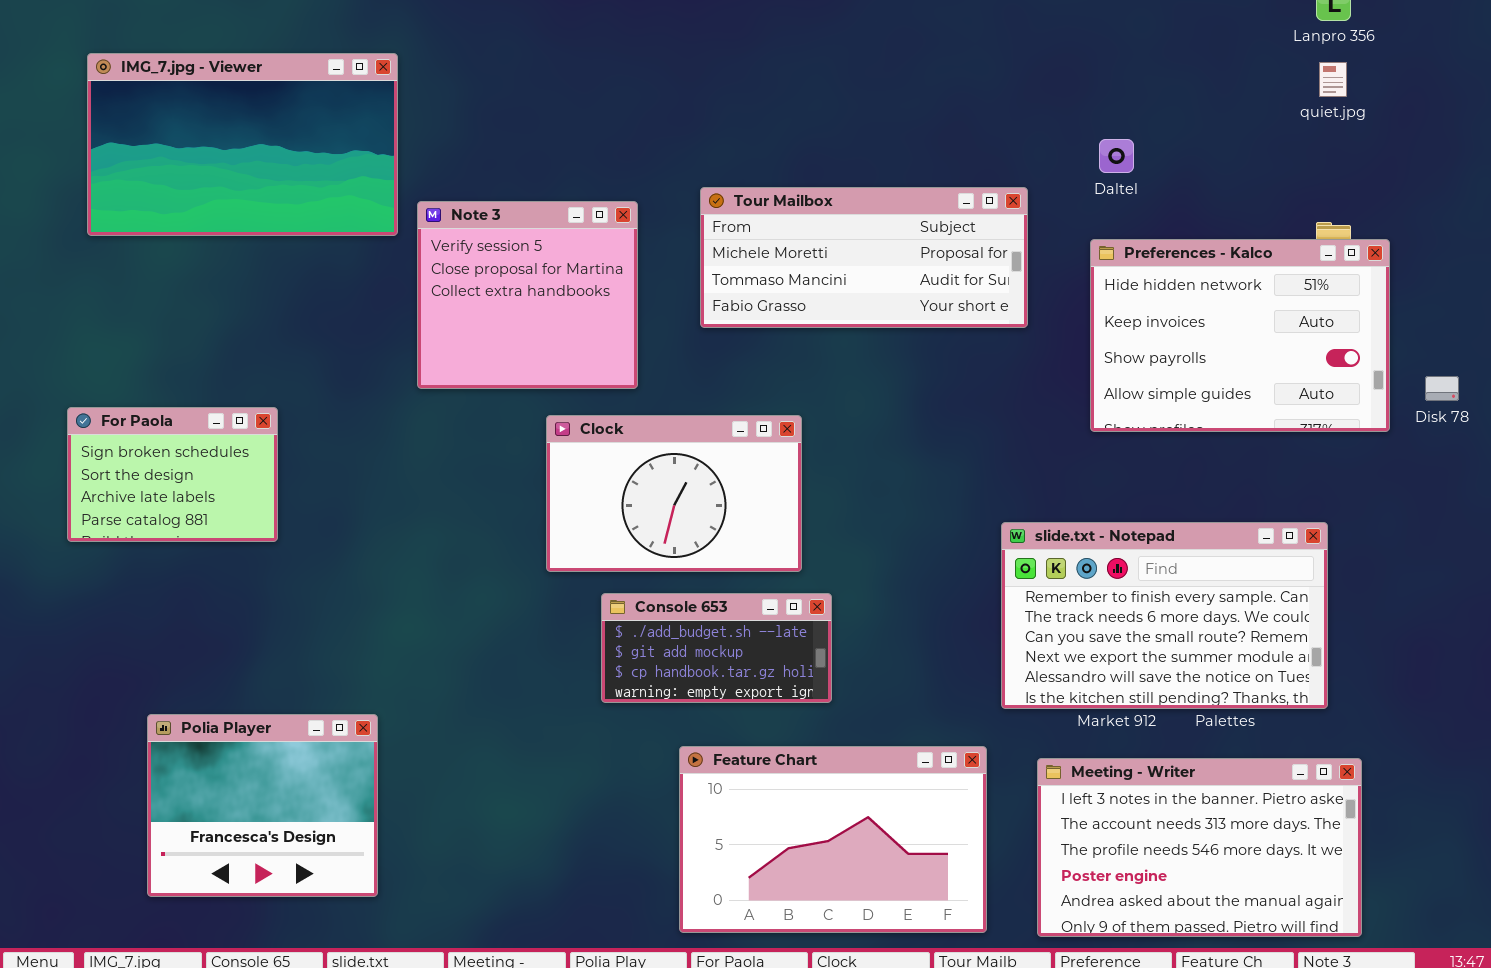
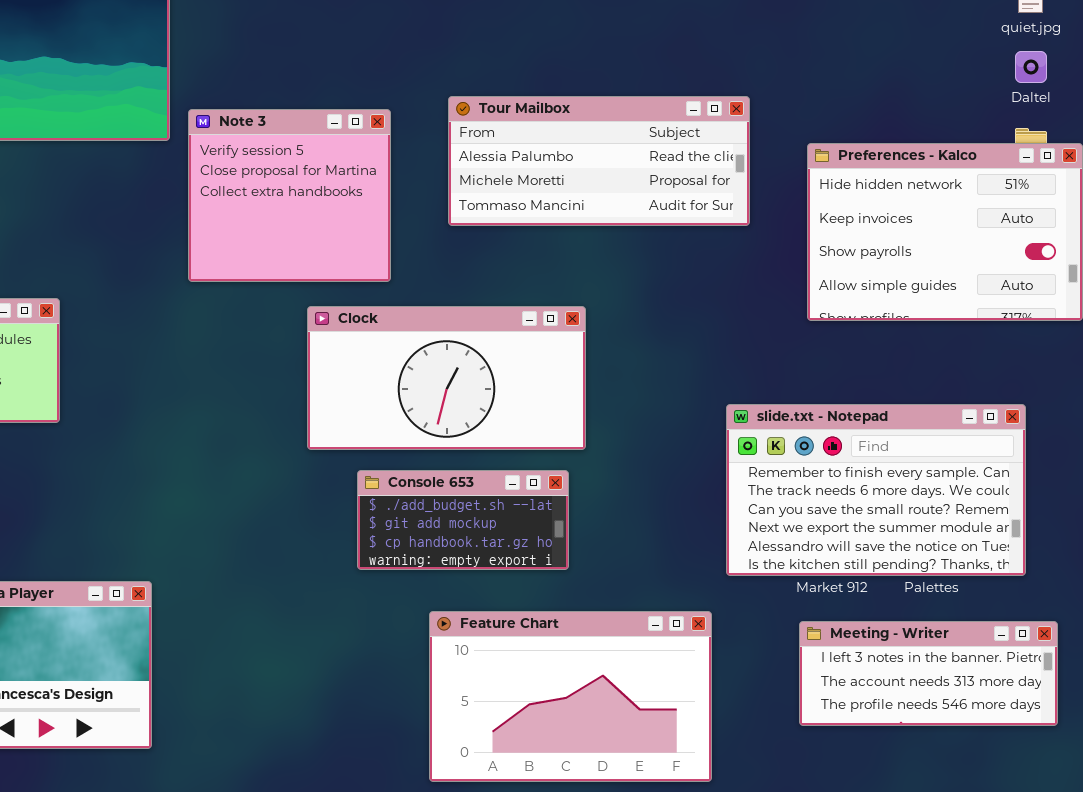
Daltel: [1099,139,1134,173] -> [1015,51,1047,83], moved
Tour Mailbox: [700,187,1028,328] -> [448,96,750,226], scrolled up 1 row
Clock: [546,415,802,572] -> [307,306,586,450], resized
Meeting - Writer: [1037,758,1362,937] -> [799,621,1058,726], resized

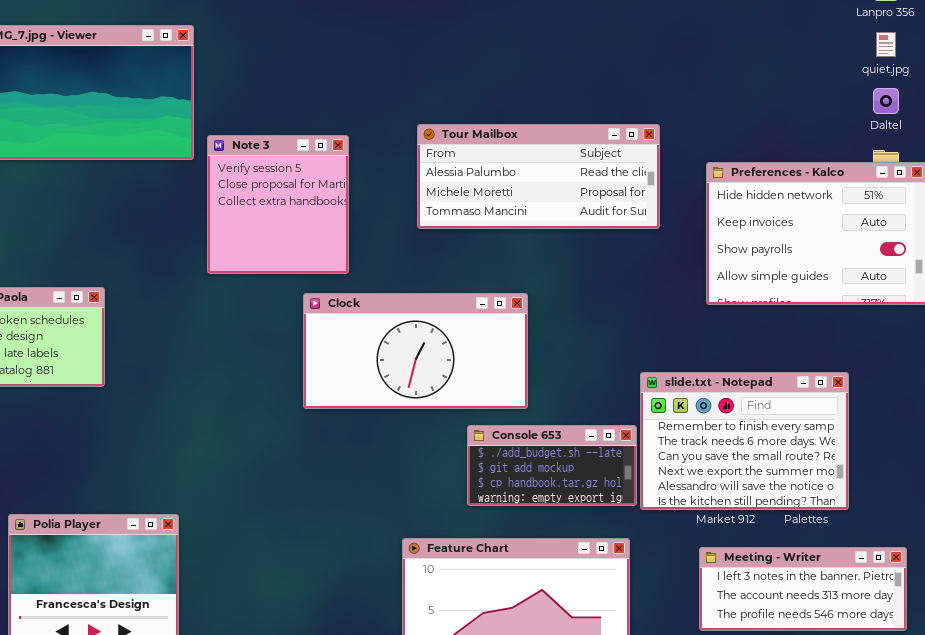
Note 3: [188,109,391,282] -> [207,135,349,274], resized
slide.txt - Notepad: [726,404,1026,576] -> [640,372,849,510], resized
Console 653: [357,470,569,570] -> [467,425,637,506], moved

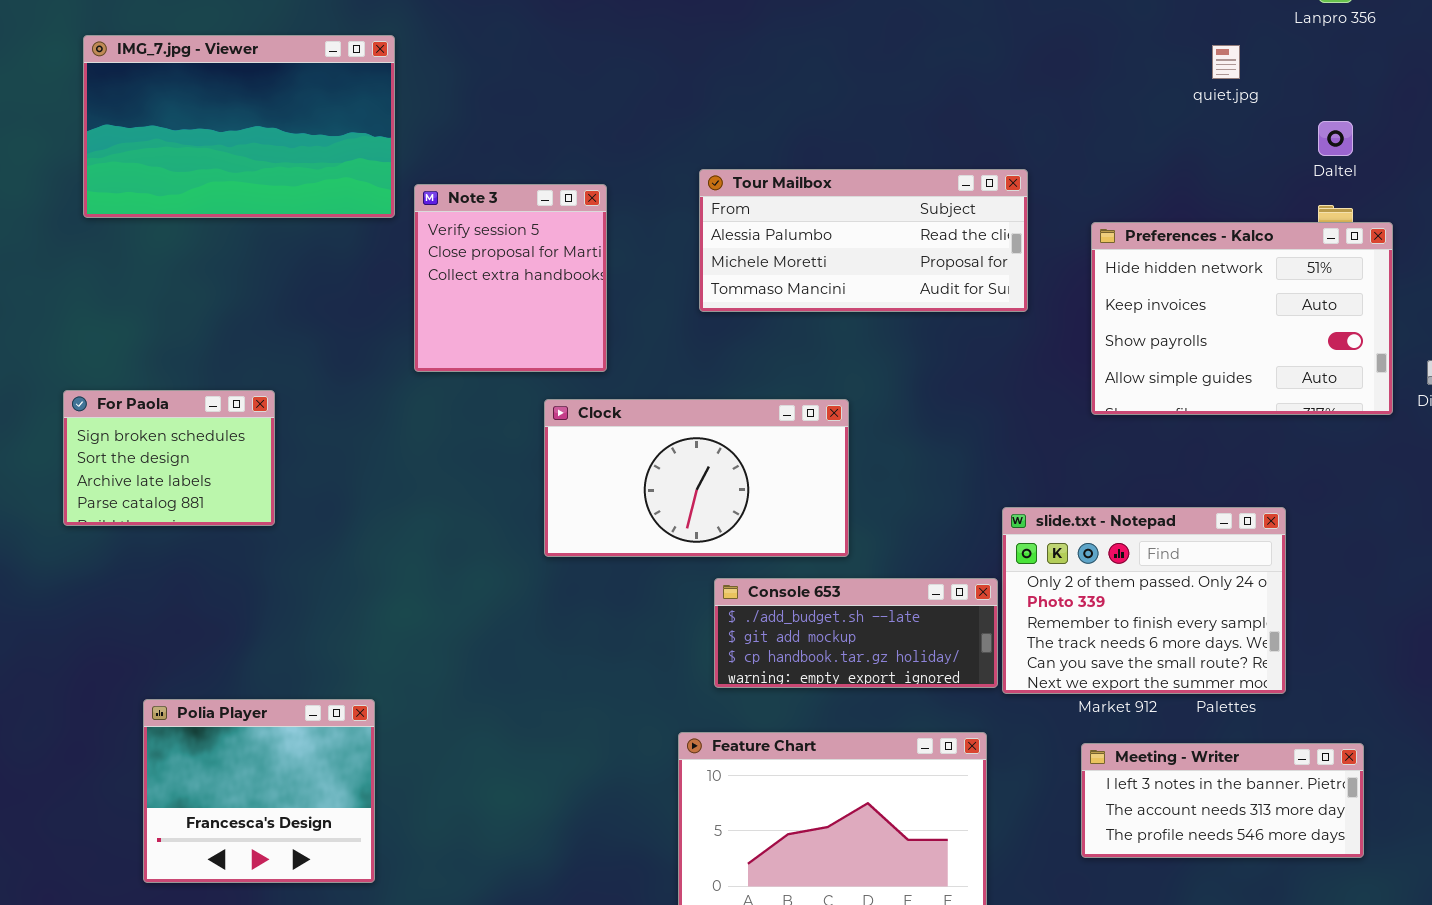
quiet.jpg: [876,32,896,57] -> [1212,45,1240,79], moved
slide.txt - Notepad: [640,372,849,510] -> [1002,507,1286,694], scrolled up 2 rows
Console 653: [467,425,637,506] -> [714,578,998,688], resized

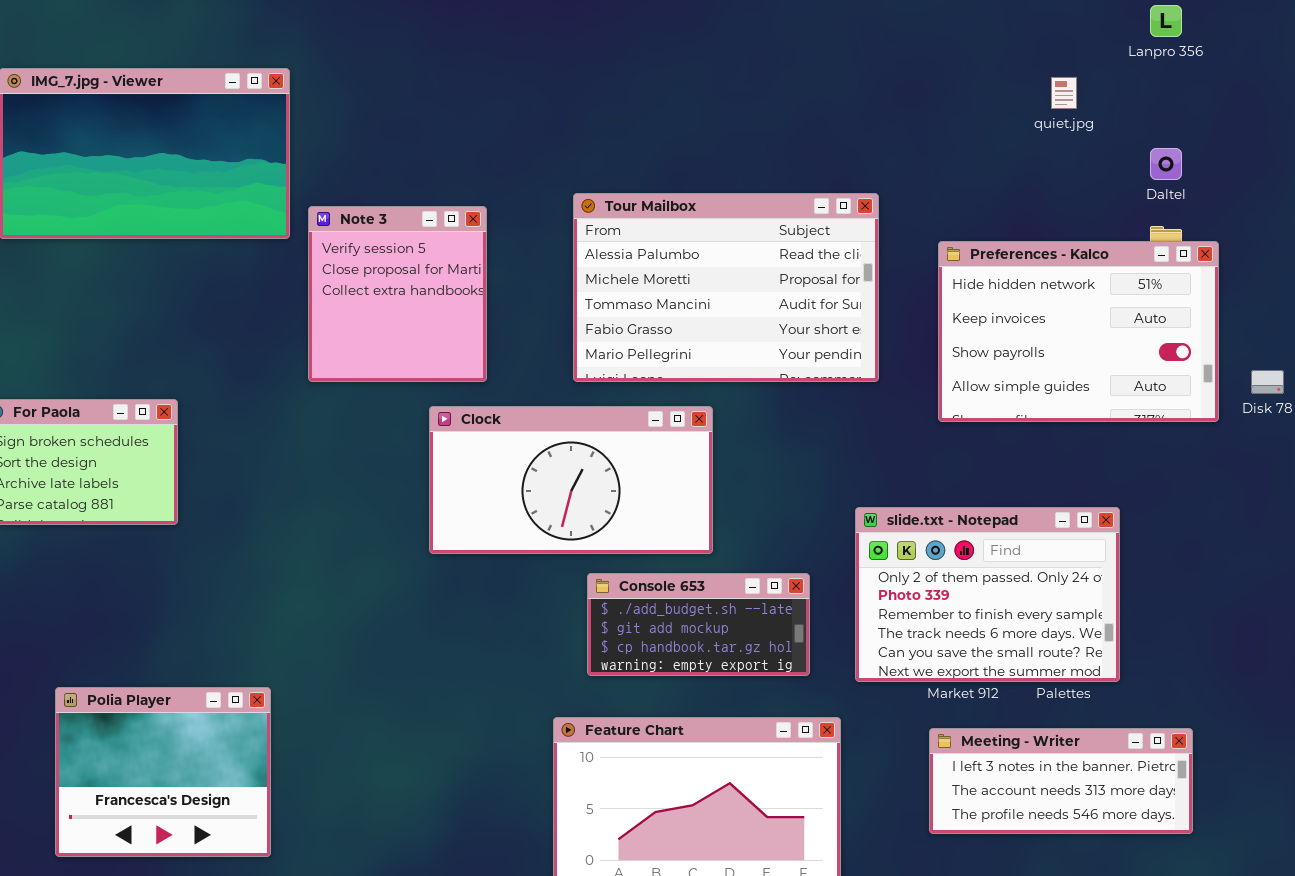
Tour Mailbox: [699,169,1028,312] -> [573,193,879,382], resized
Console 653: [714,578,998,688] -> [587,573,810,676], resized

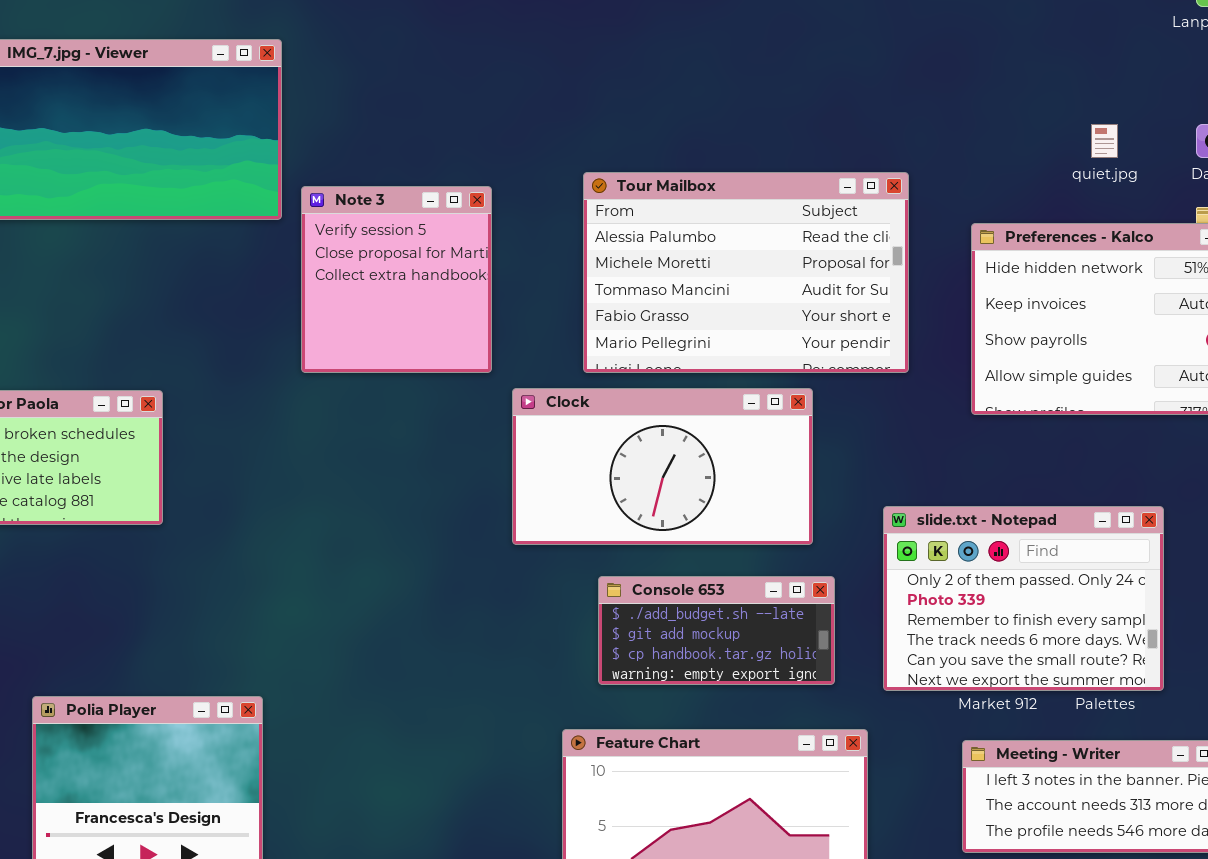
quiet.jpg: [1051,77,1077,109] -> [1091,124,1118,158], moved
Clock: [429,406,713,554] -> [512,388,813,545], moved

